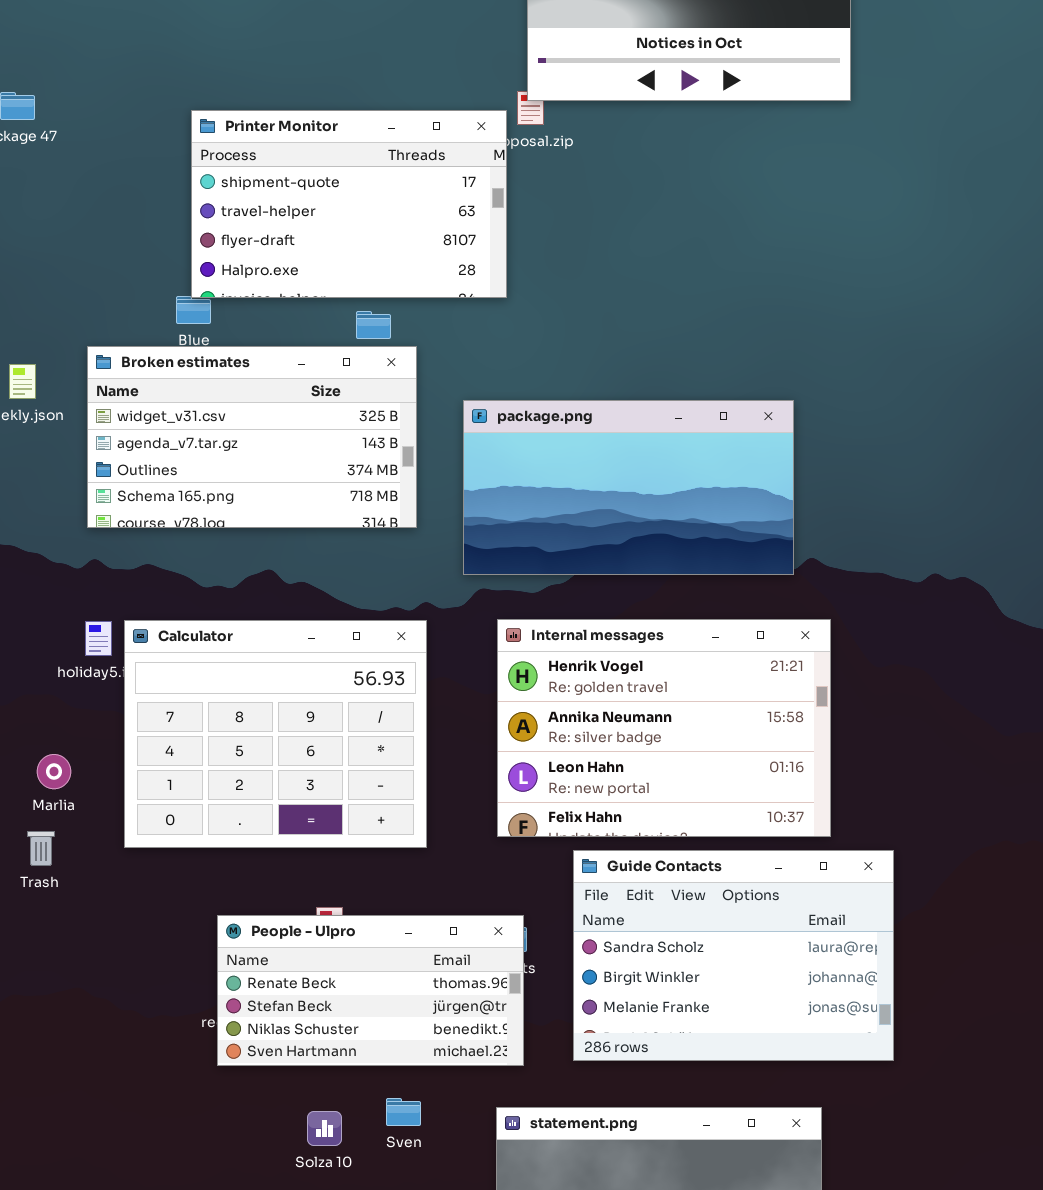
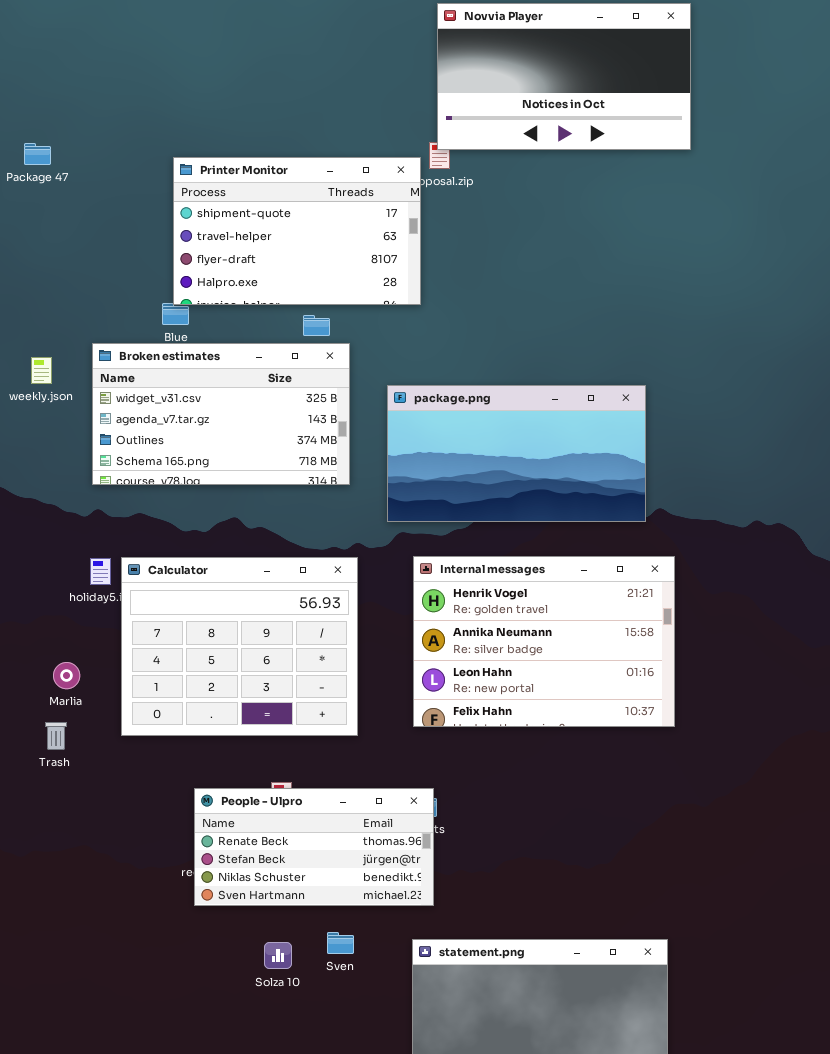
Guide Contacts: [573,850,894,1061] -> none, closed

